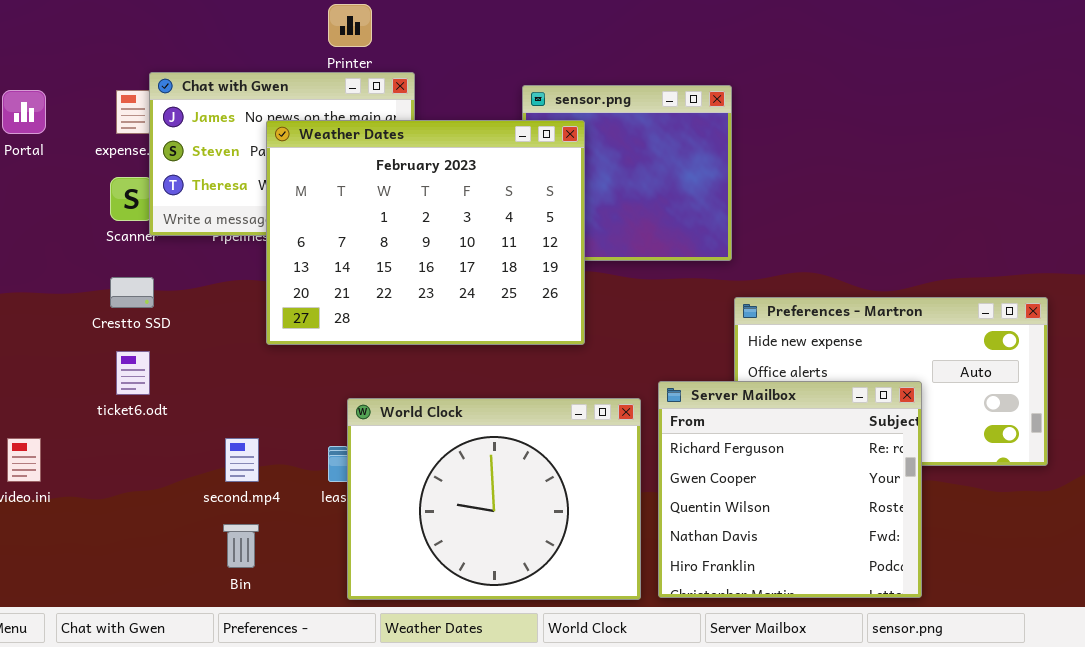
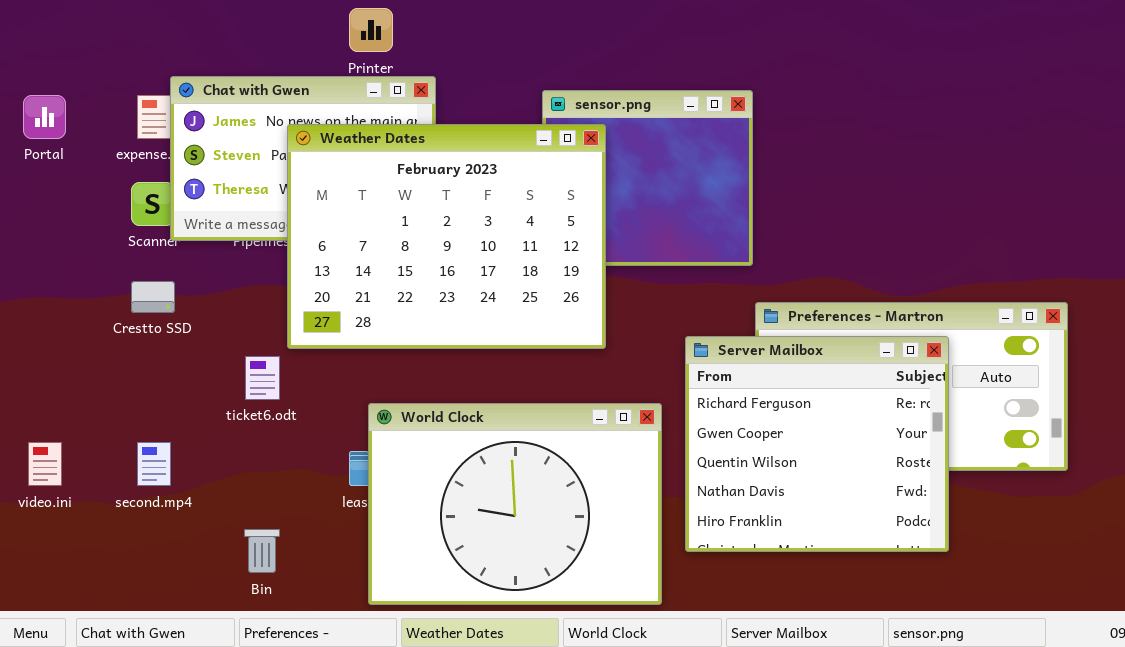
ticket6.odt: [116,351,150,395] -> [245,356,280,400], moved
Server Mailbox: [658,381,922,598] -> [685,336,949,552], moved
second.mp4: [225,438,259,482] -> [137,442,171,486], moved

